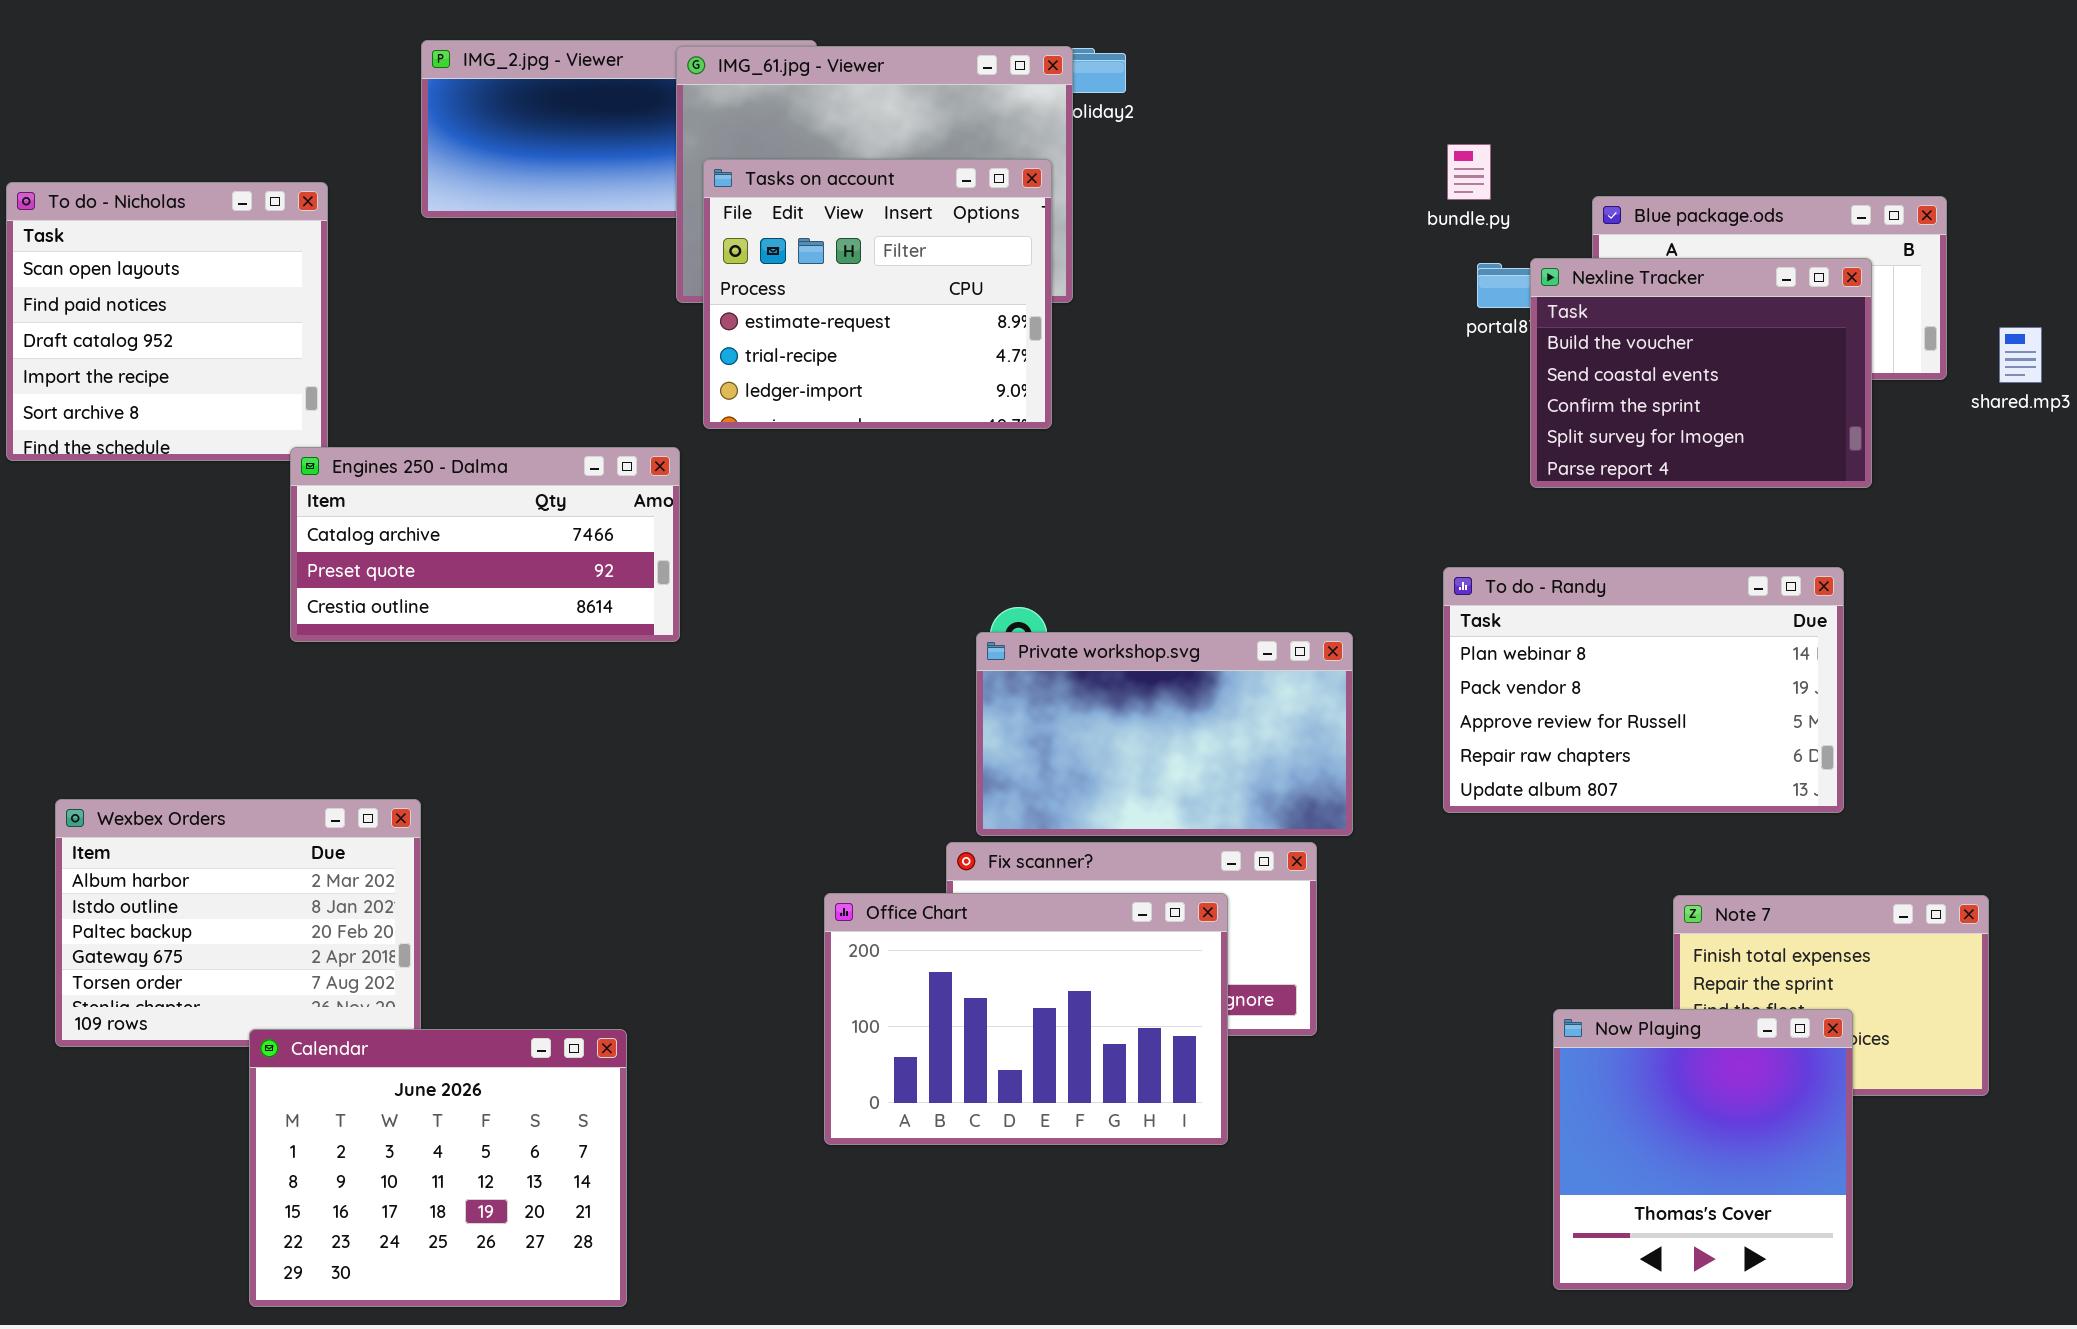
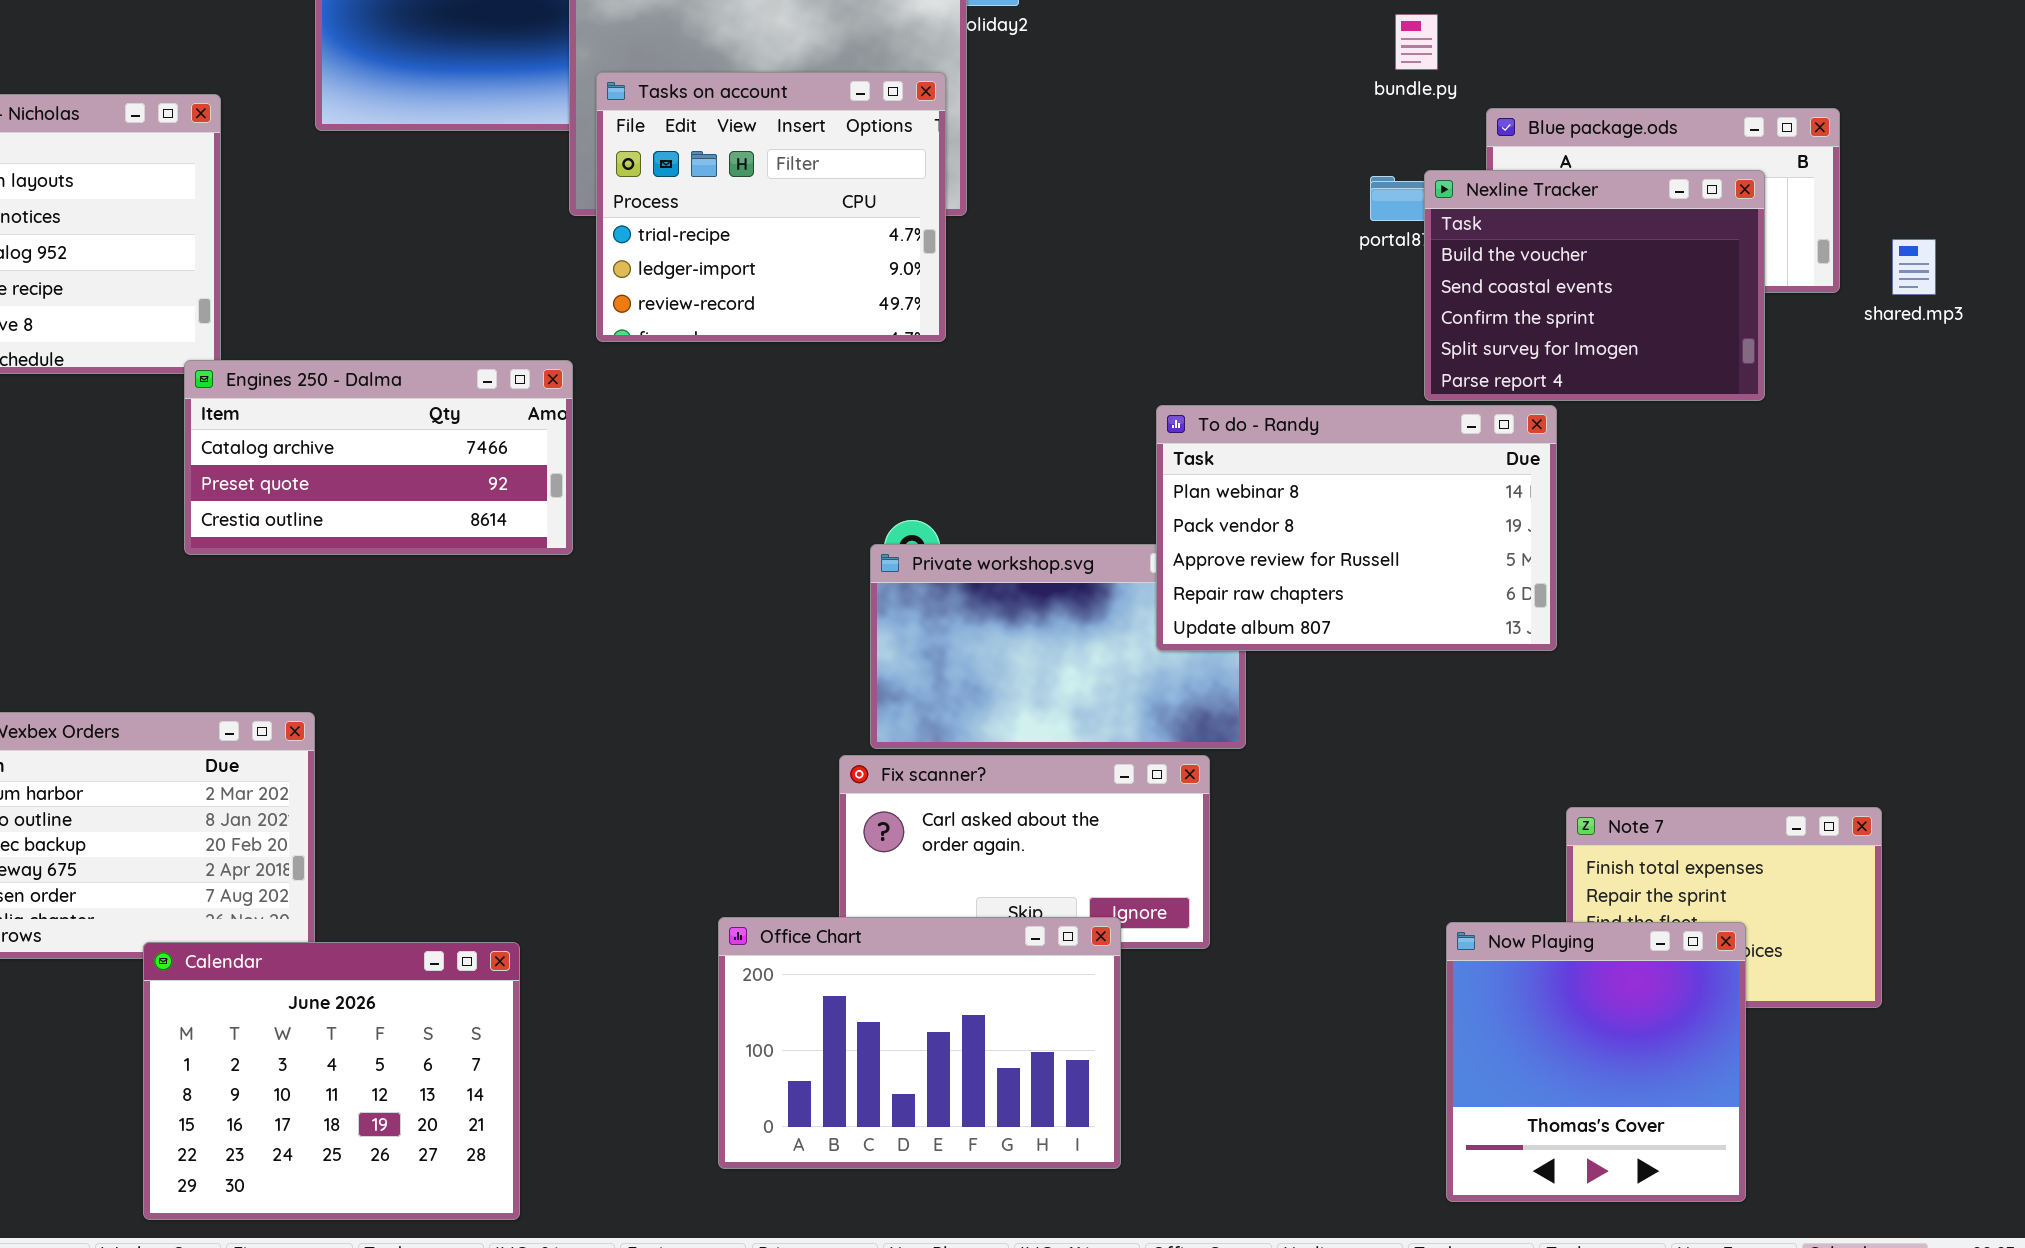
bundle.py: [1447,144,1491,200] -> [1395,14,1438,70], moved
Tasks on account: [703,159,1052,429] -> [596,72,946,342], scrolled down 1 row
To do - Randy: [1443,567,1844,813] -> [1156,405,1557,651], moved
Office Chart: [824,893,1228,1145] -> [718,917,1121,1169], moved

